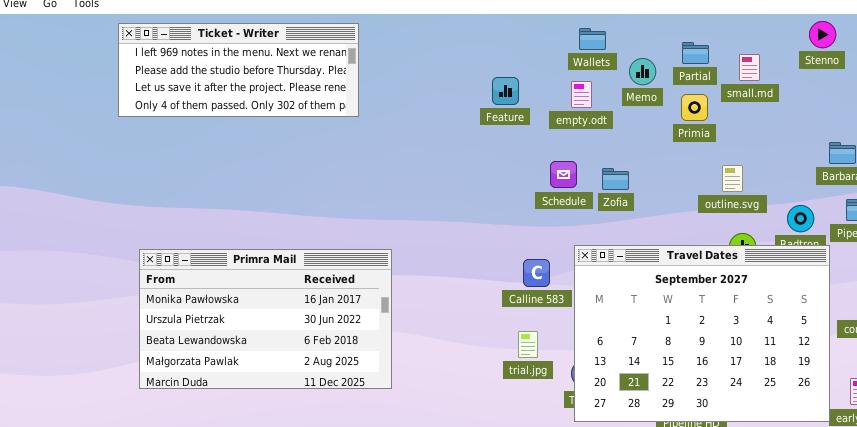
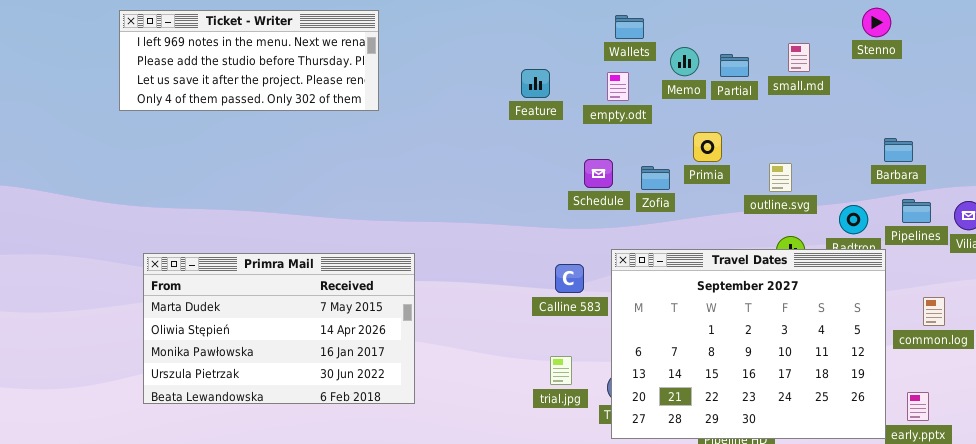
Partial: [682,42,709,64] -> [720,54,749,77], moved
Primia: [681,94,708,121] -> [693,132,722,162], moved
Primra Mail: [139,249,392,389] -> [143,253,415,404], scrolled up 2 rows
trial.jpg: [518,331,538,358] -> [550,356,572,385], moved

